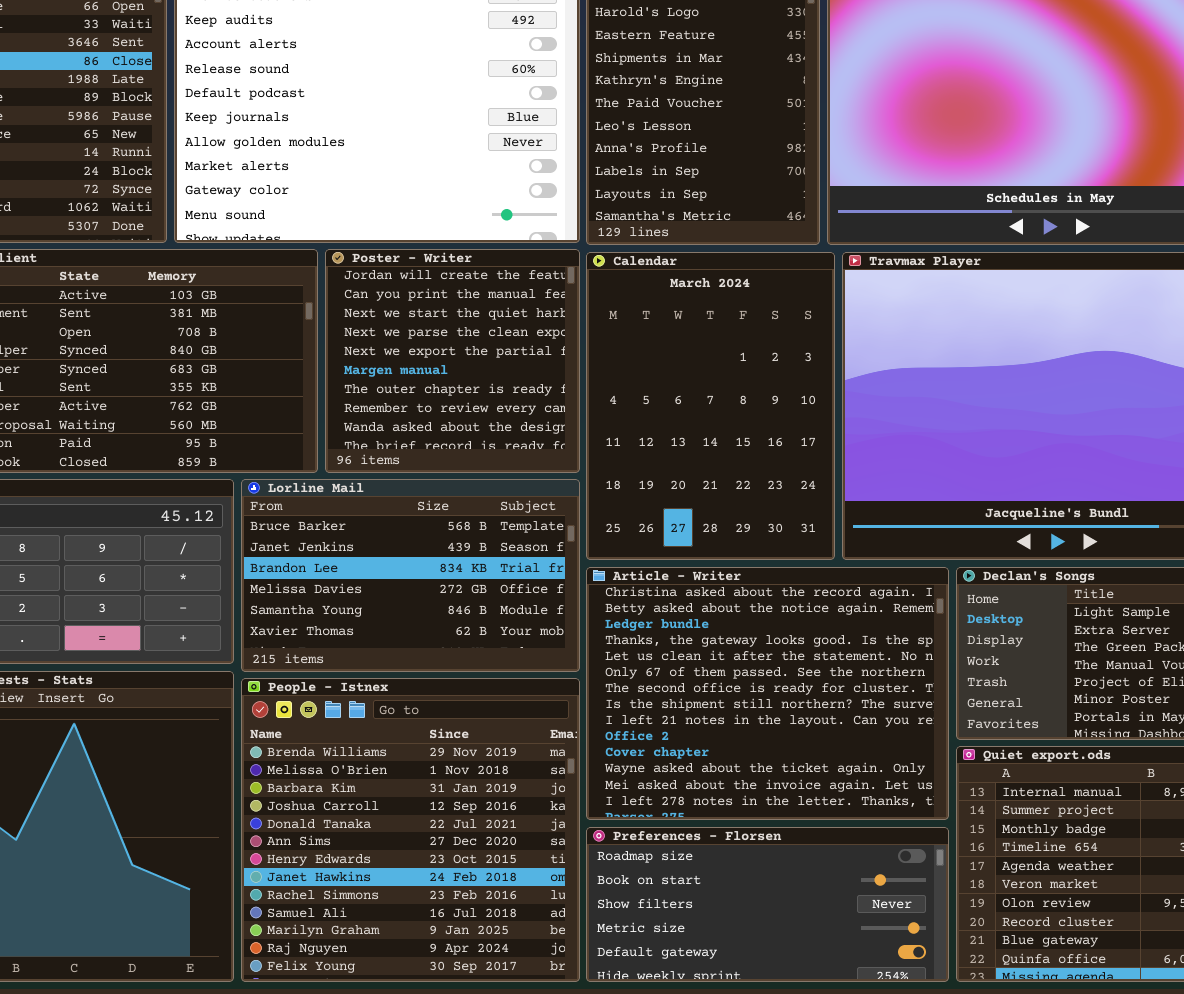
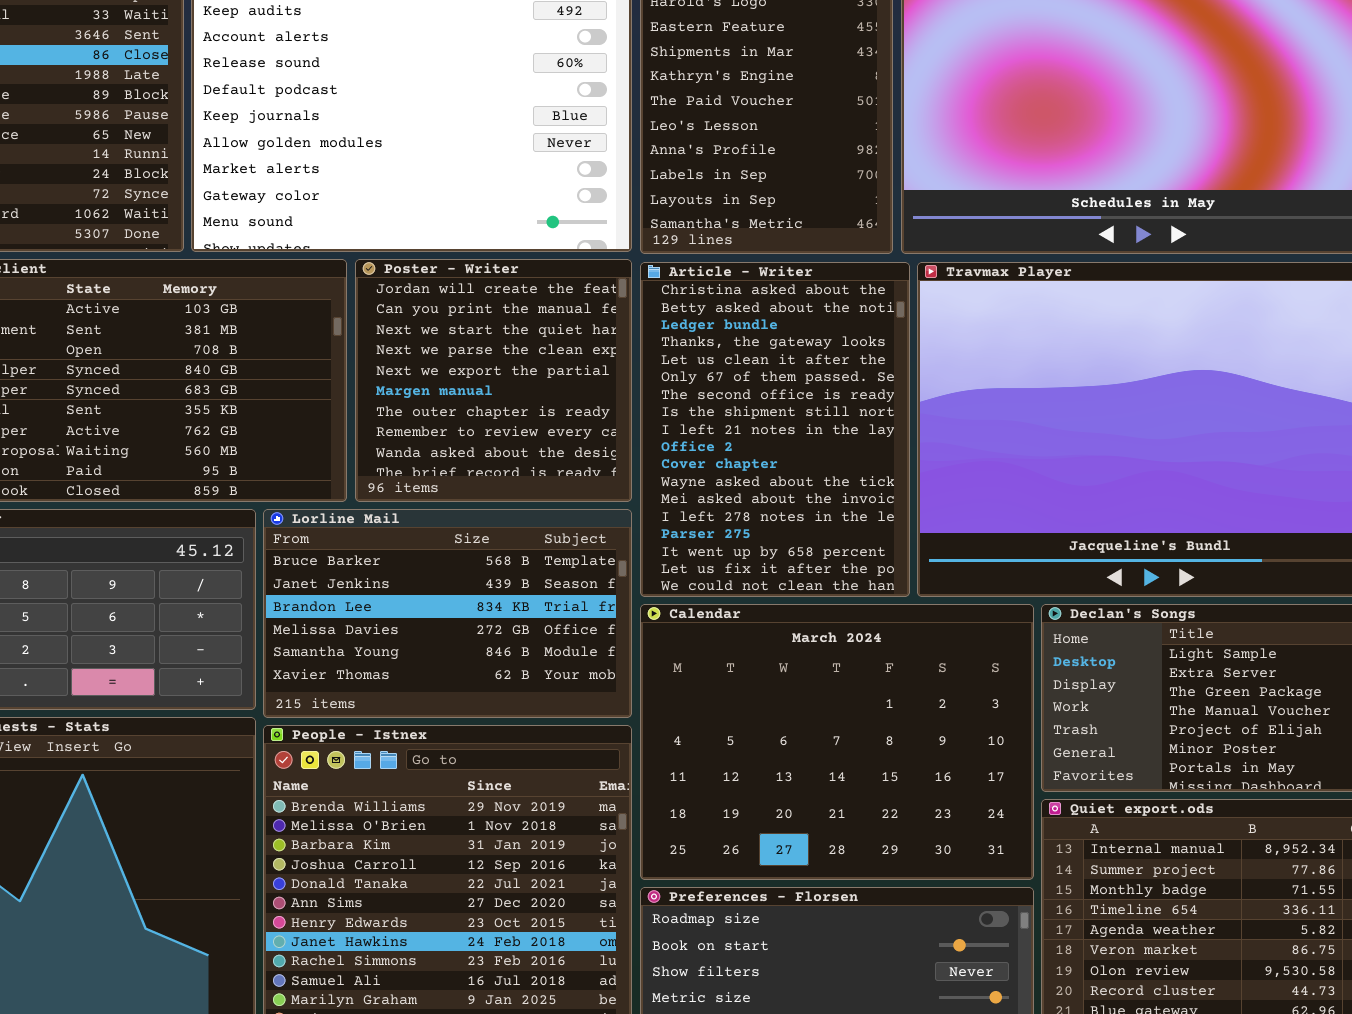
Calendar: [586,252,835,560] -> [640,604,1034,880], moved, resized
Article - Writer: [586,567,949,820] -> [640,262,910,597], moved, resized

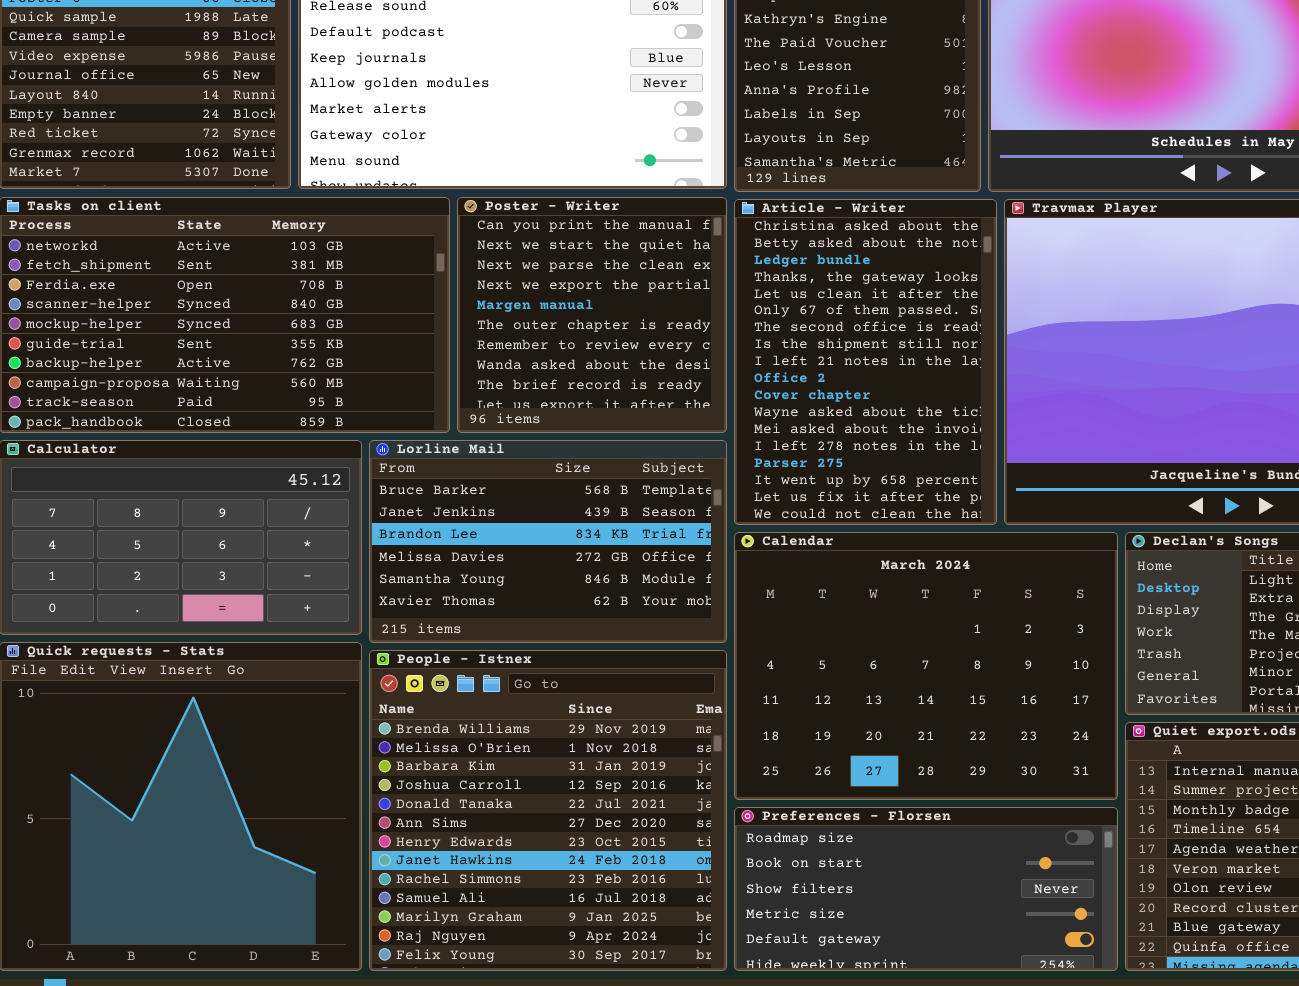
Poster - Writer: [355,259,632,502] -> [457,197,727,433], scrolled down 1 row

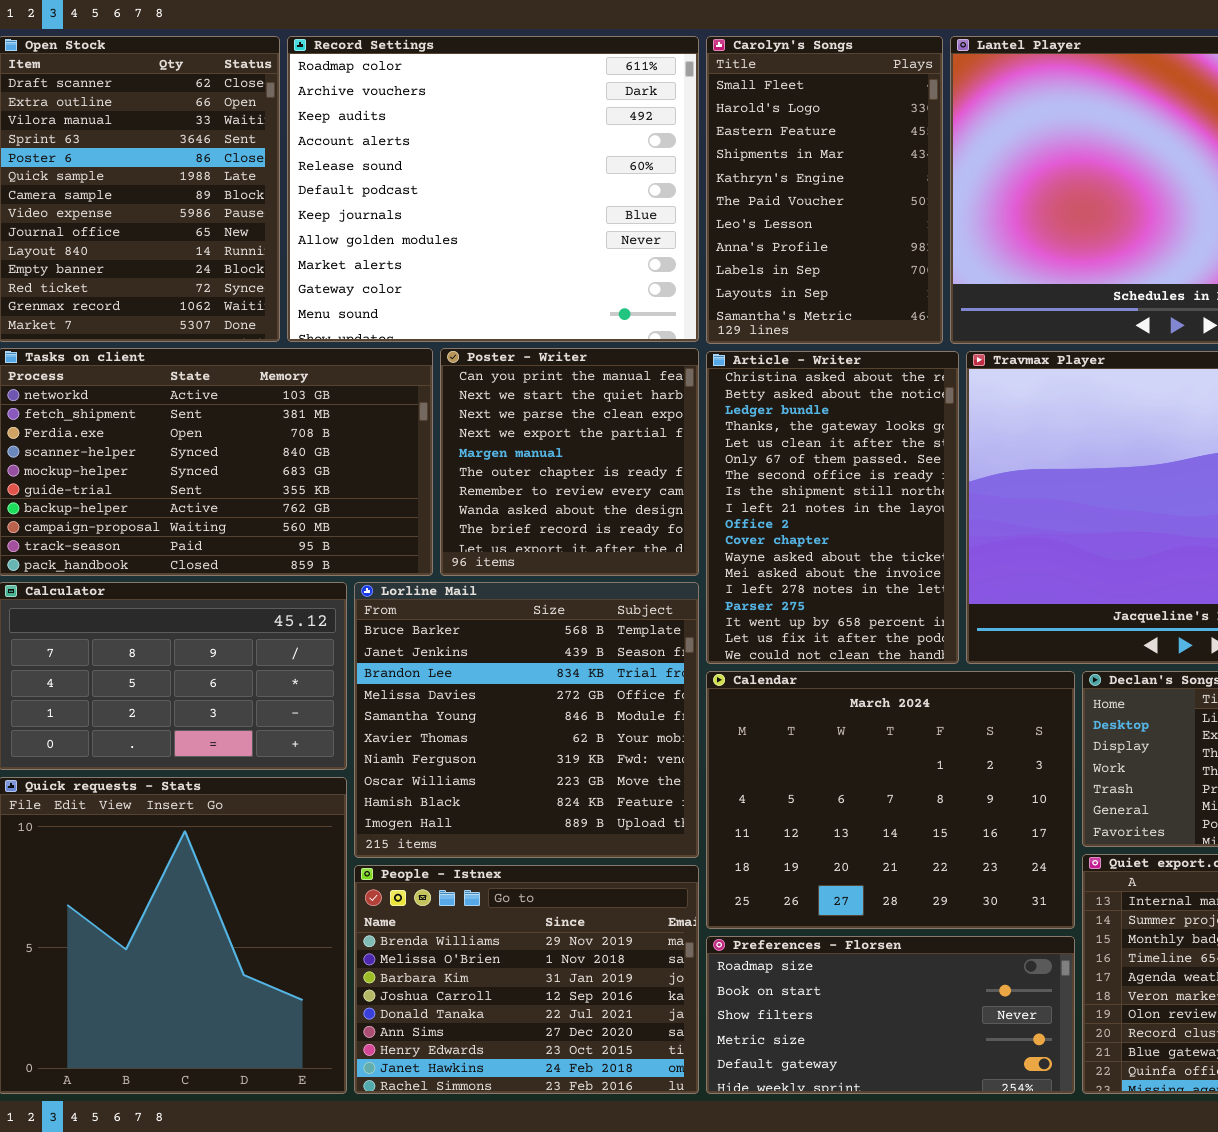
Lorline Mail: [369,440,727,643] -> [354,582,699,858], resized
People - Istnex: [369,650,727,971] -> [354,865,699,1094], resized

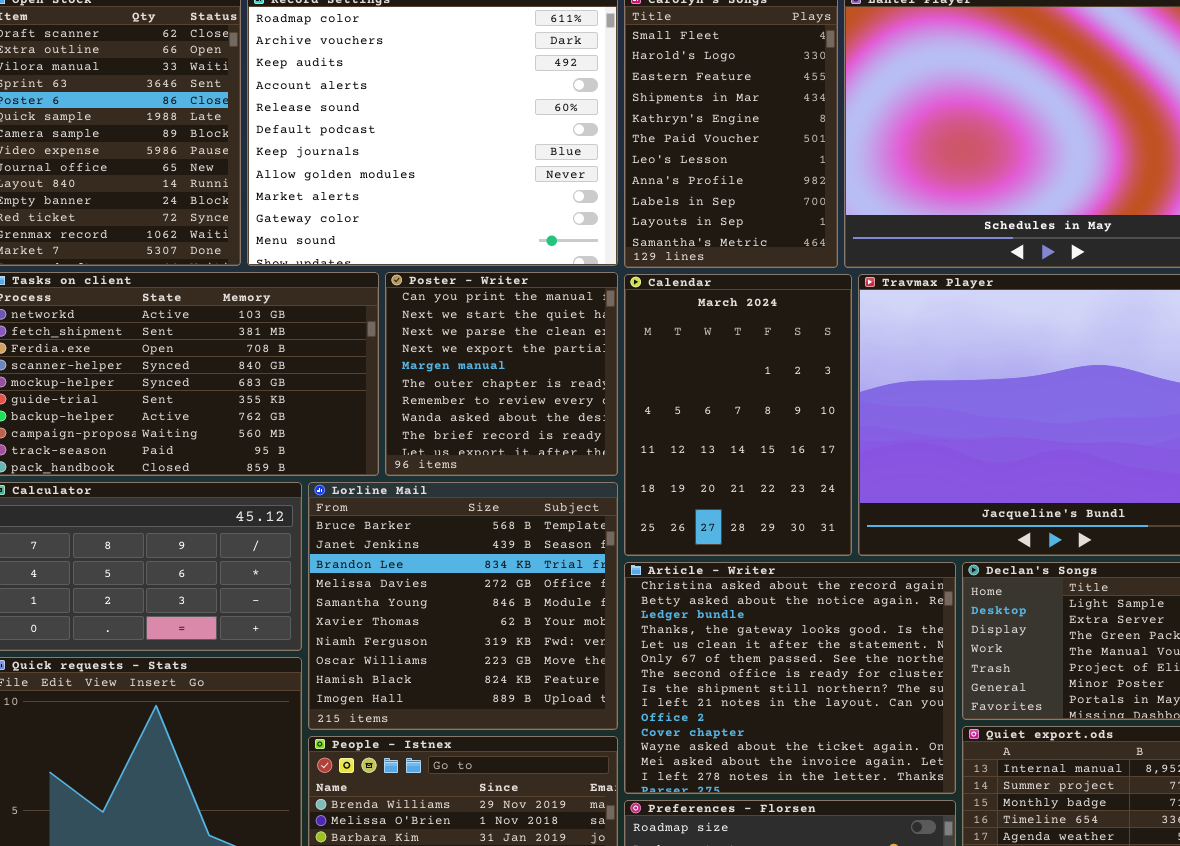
Article - Writer: [706,351,959,664] -> [624,562,956,794], moved, resized
Calendar: [706,671,1075,929] -> [624,274,852,556], moved, resized

